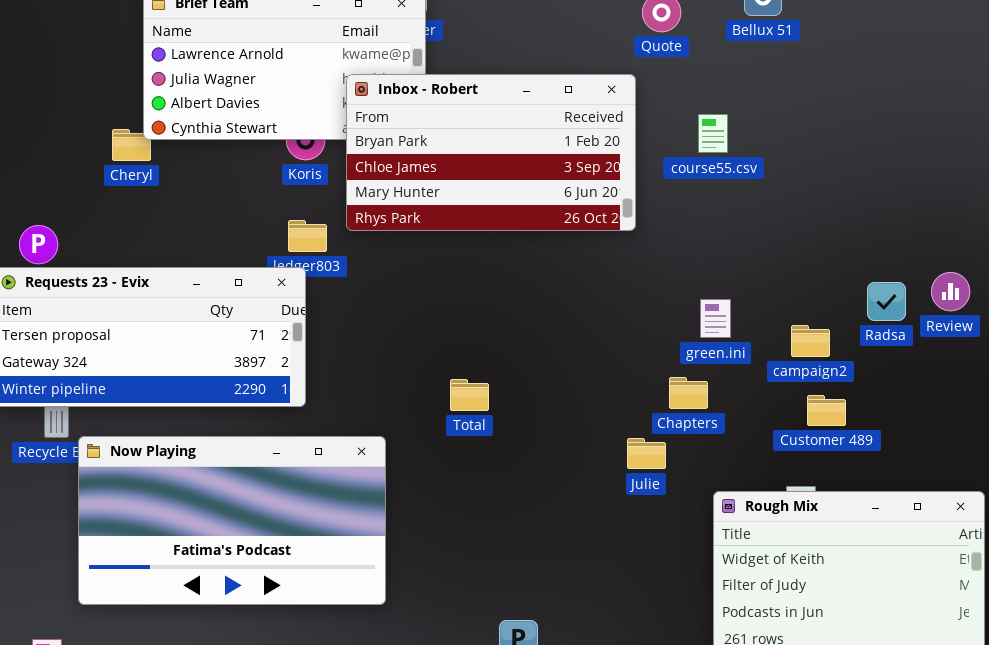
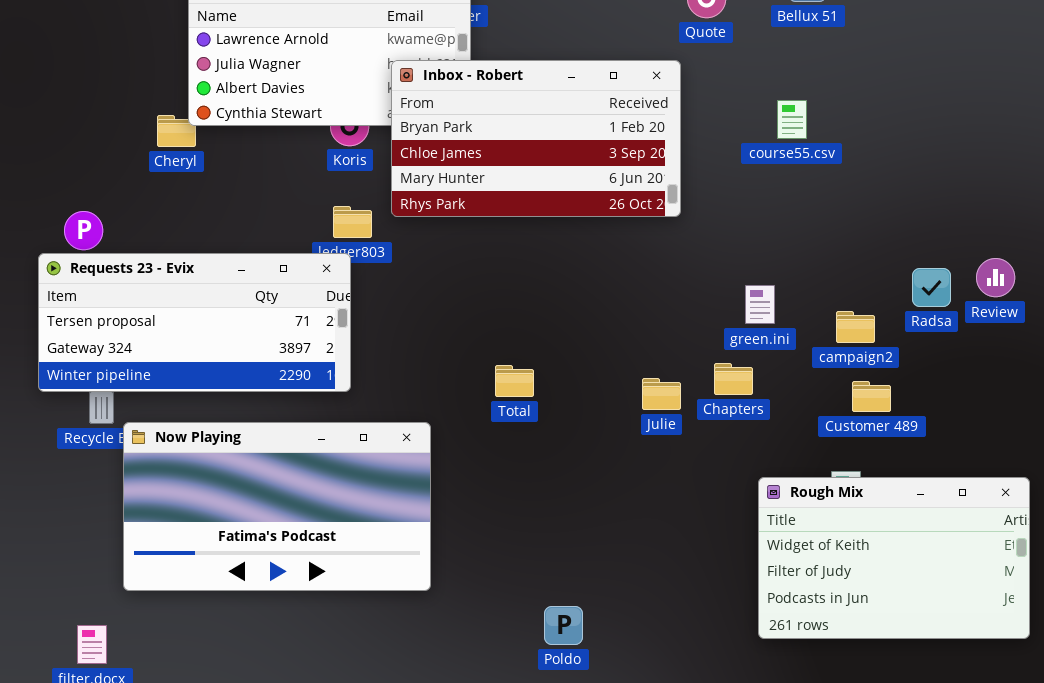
course55.csv: [698,114,728,153] -> [777,100,807,139], moved
Julie: [627,438,666,469] -> [642,378,681,410], moved

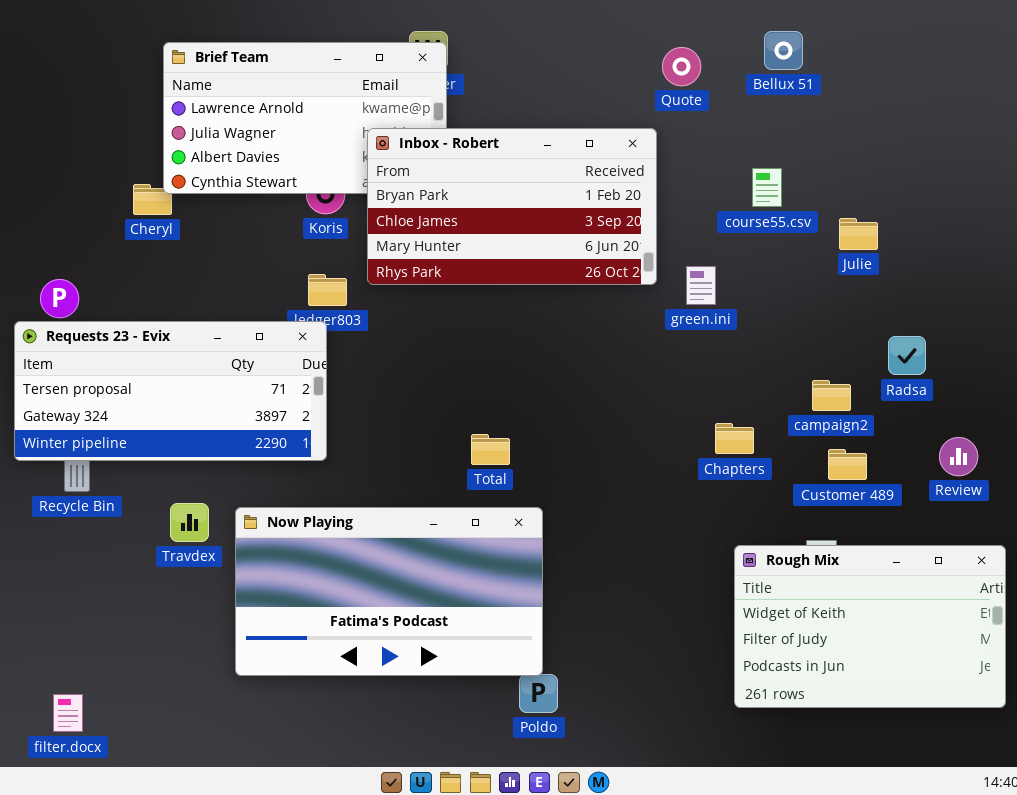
Review: [976,258,1015,297] -> [939,437,978,476], moved
green.ini: [745,285,775,324] -> [686,266,716,305], moved
Chapters: [714,363,753,395] -> [715,423,754,454], moved
Julie: [642,378,681,410] -> [839,218,878,250], moved
Now Playing: [123,422,431,591] -> [235,507,543,676], moved

